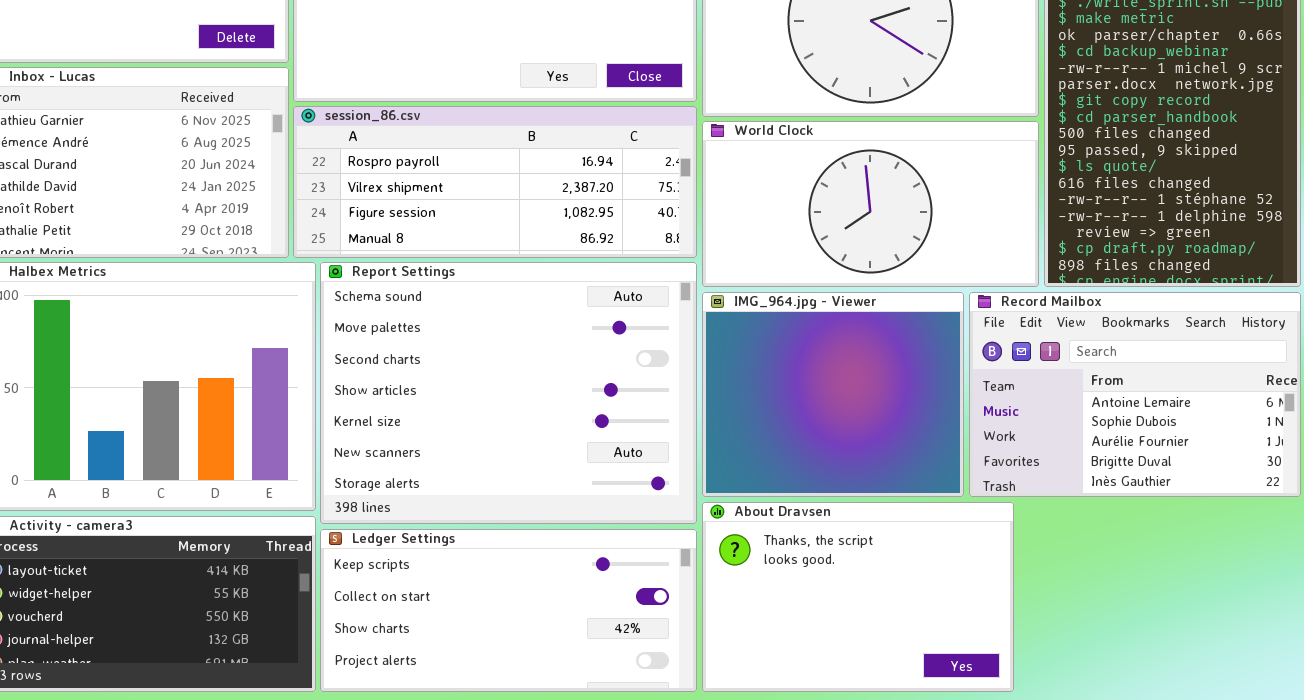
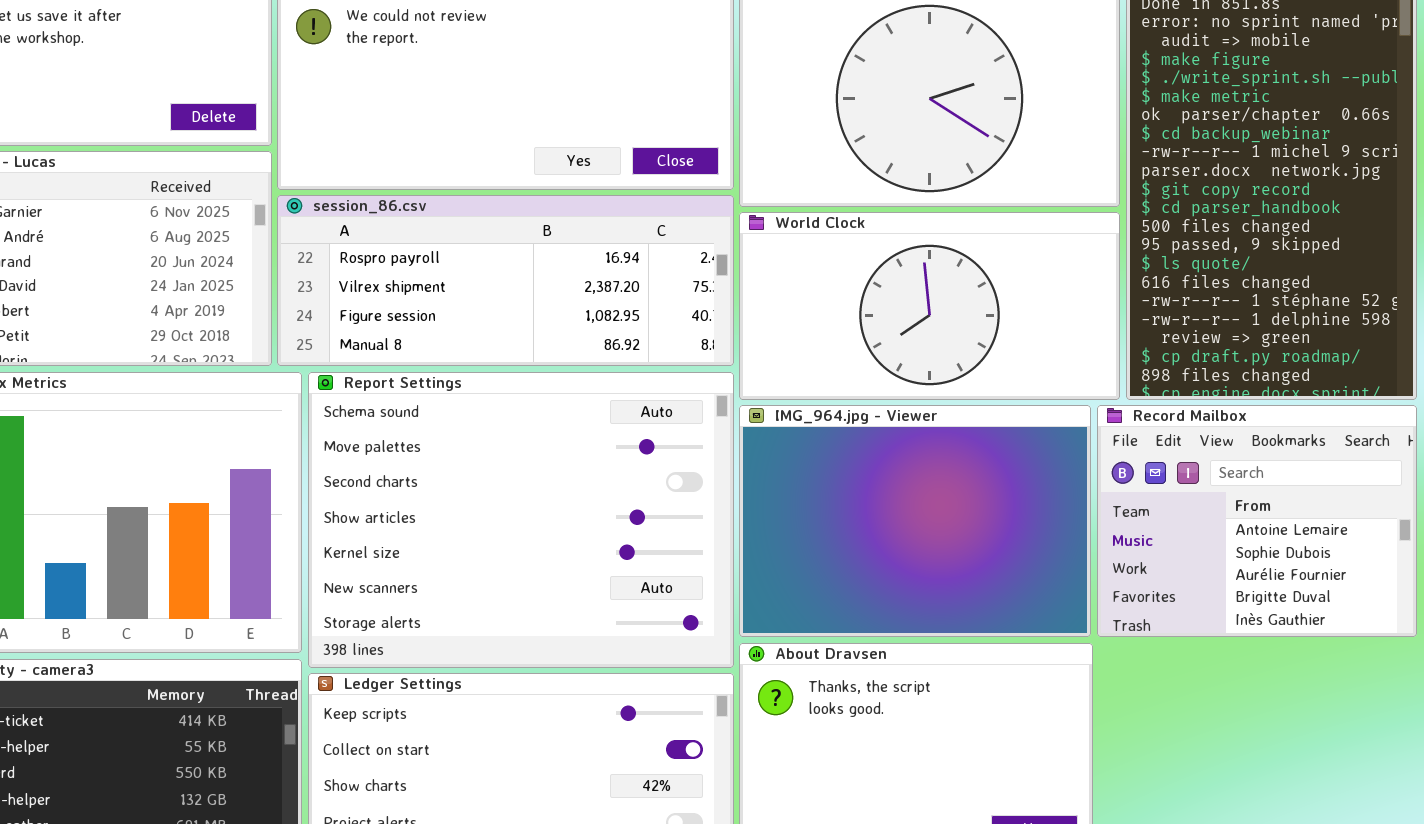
IMG_964.jpg - Viewer: [702,292,964,497] -> [739,405,1091,637], resized
Record Mailbox: [969,292,1301,497] -> [1097,405,1417,637], resized

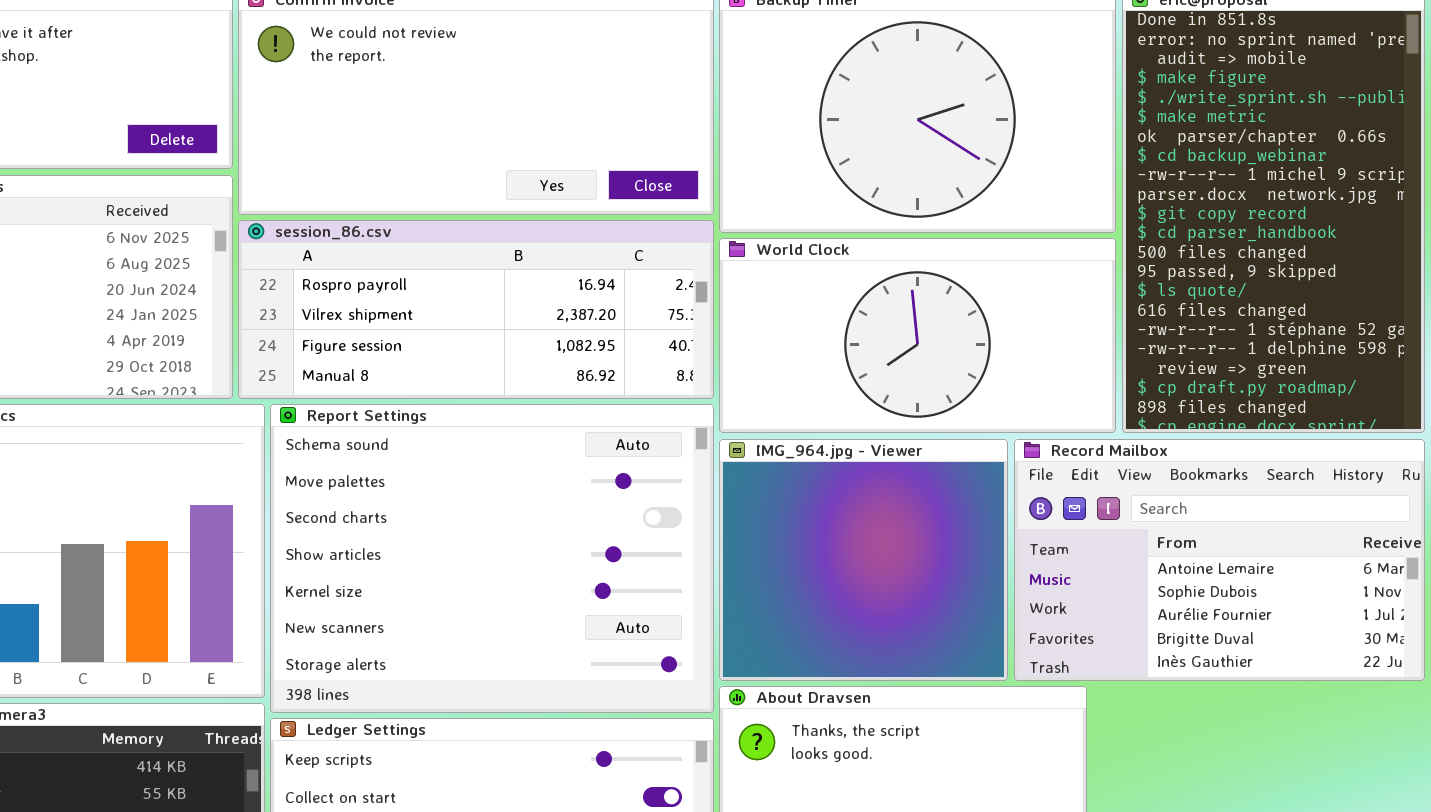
IMG_964.jpg - Viewer: [739,405,1091,637] -> [719,439,1008,681], resized
Record Mailbox: [1097,405,1417,637] -> [1014,439,1425,681], resized

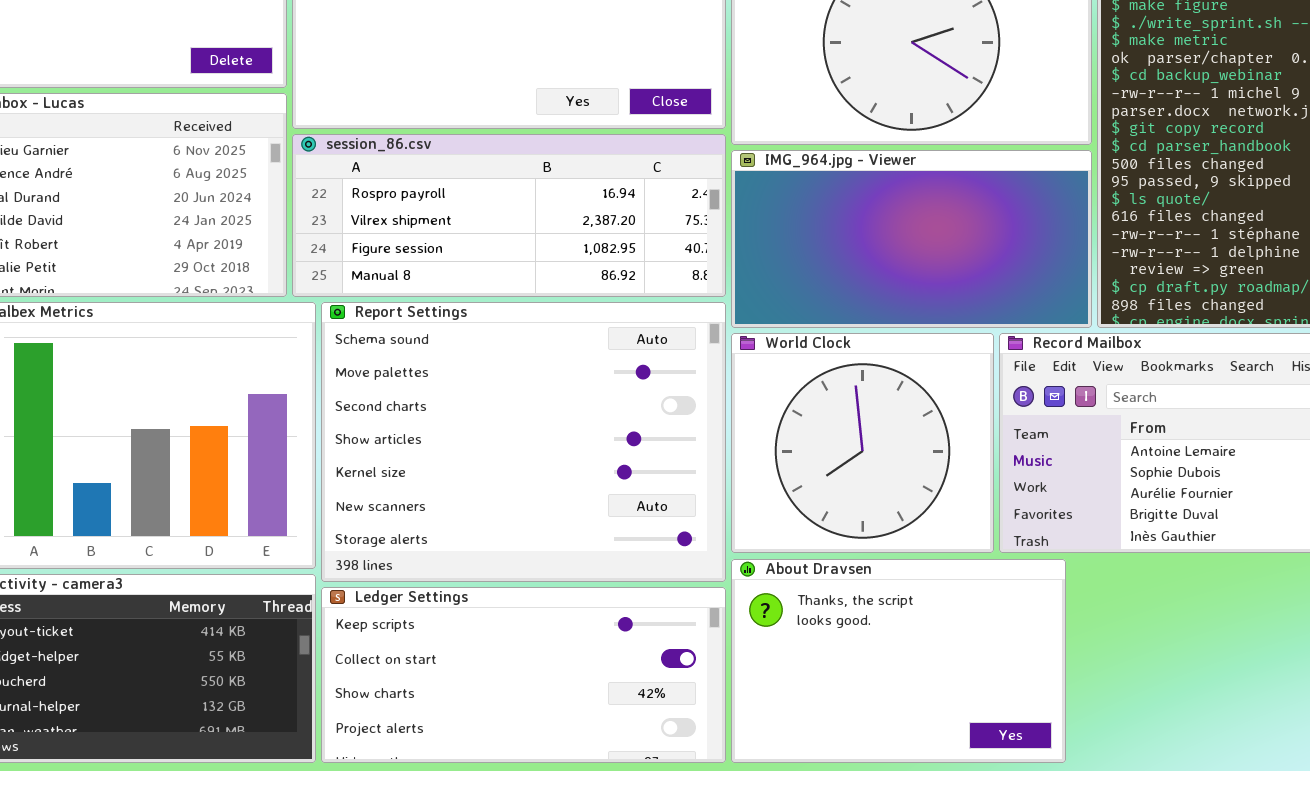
World Clock: [719,238,1116,433] -> [731,333,994,553], moved, resized
IMG_964.jpg - Viewer: [719,439,1008,681] -> [731,150,1092,328], moved, resized

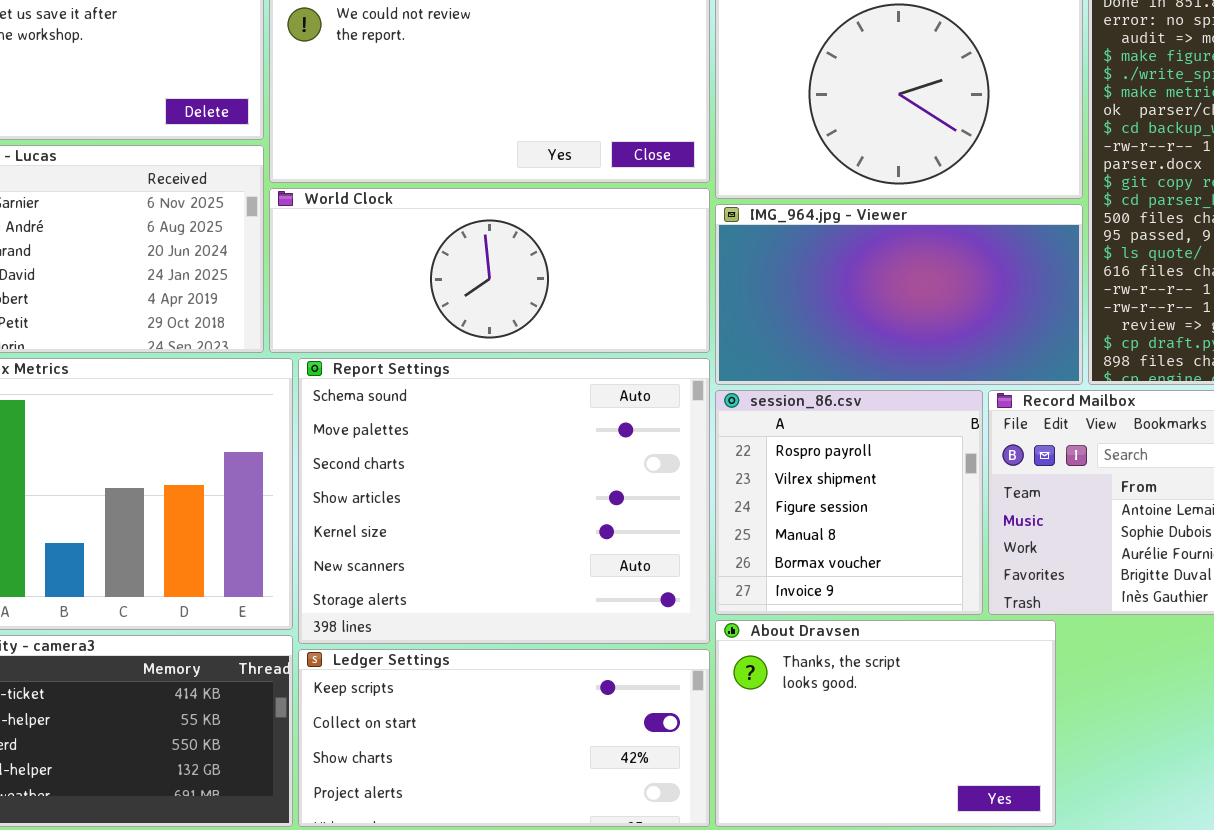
session_86.csv: [292,134,726,297] -> [715,390,983,615], moved, resized
World Clock: [731,333,994,553] -> [269,188,710,353], moved, resized

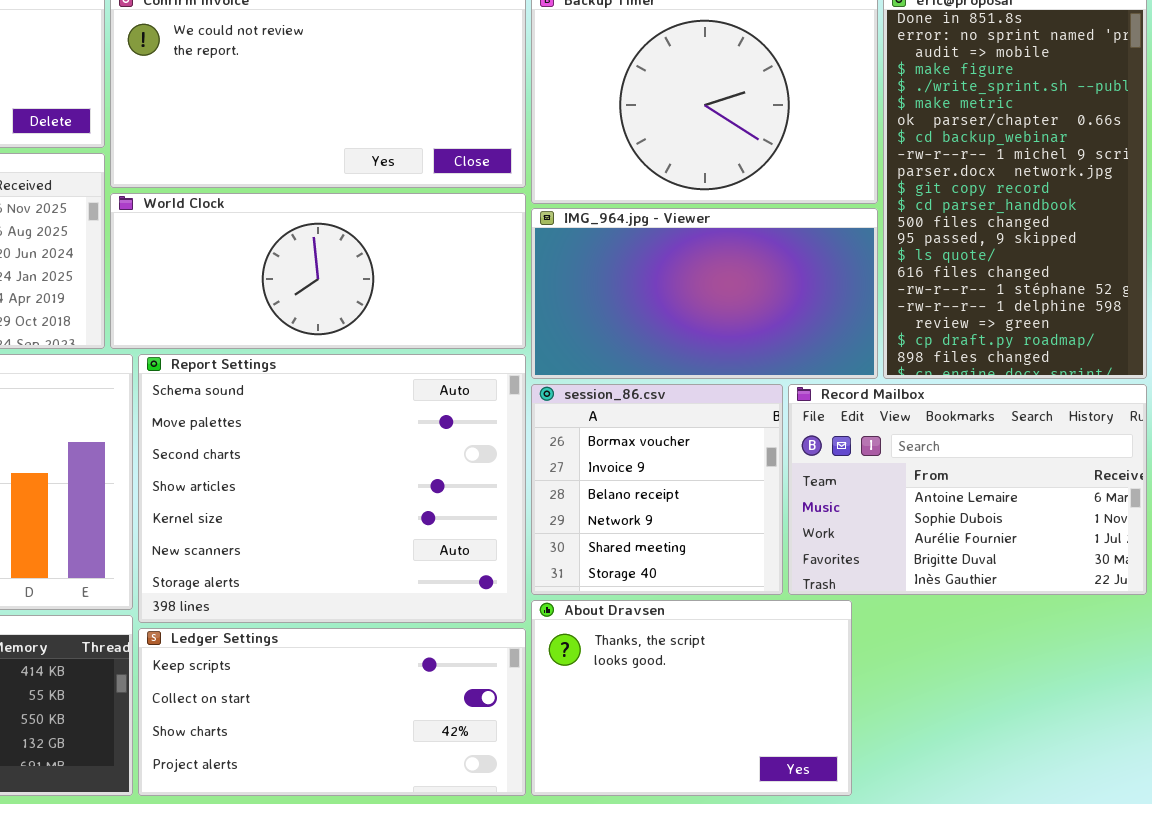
session_86.csv: [715,390,983,615] -> [531,384,783,595], scrolled down 4 rows

